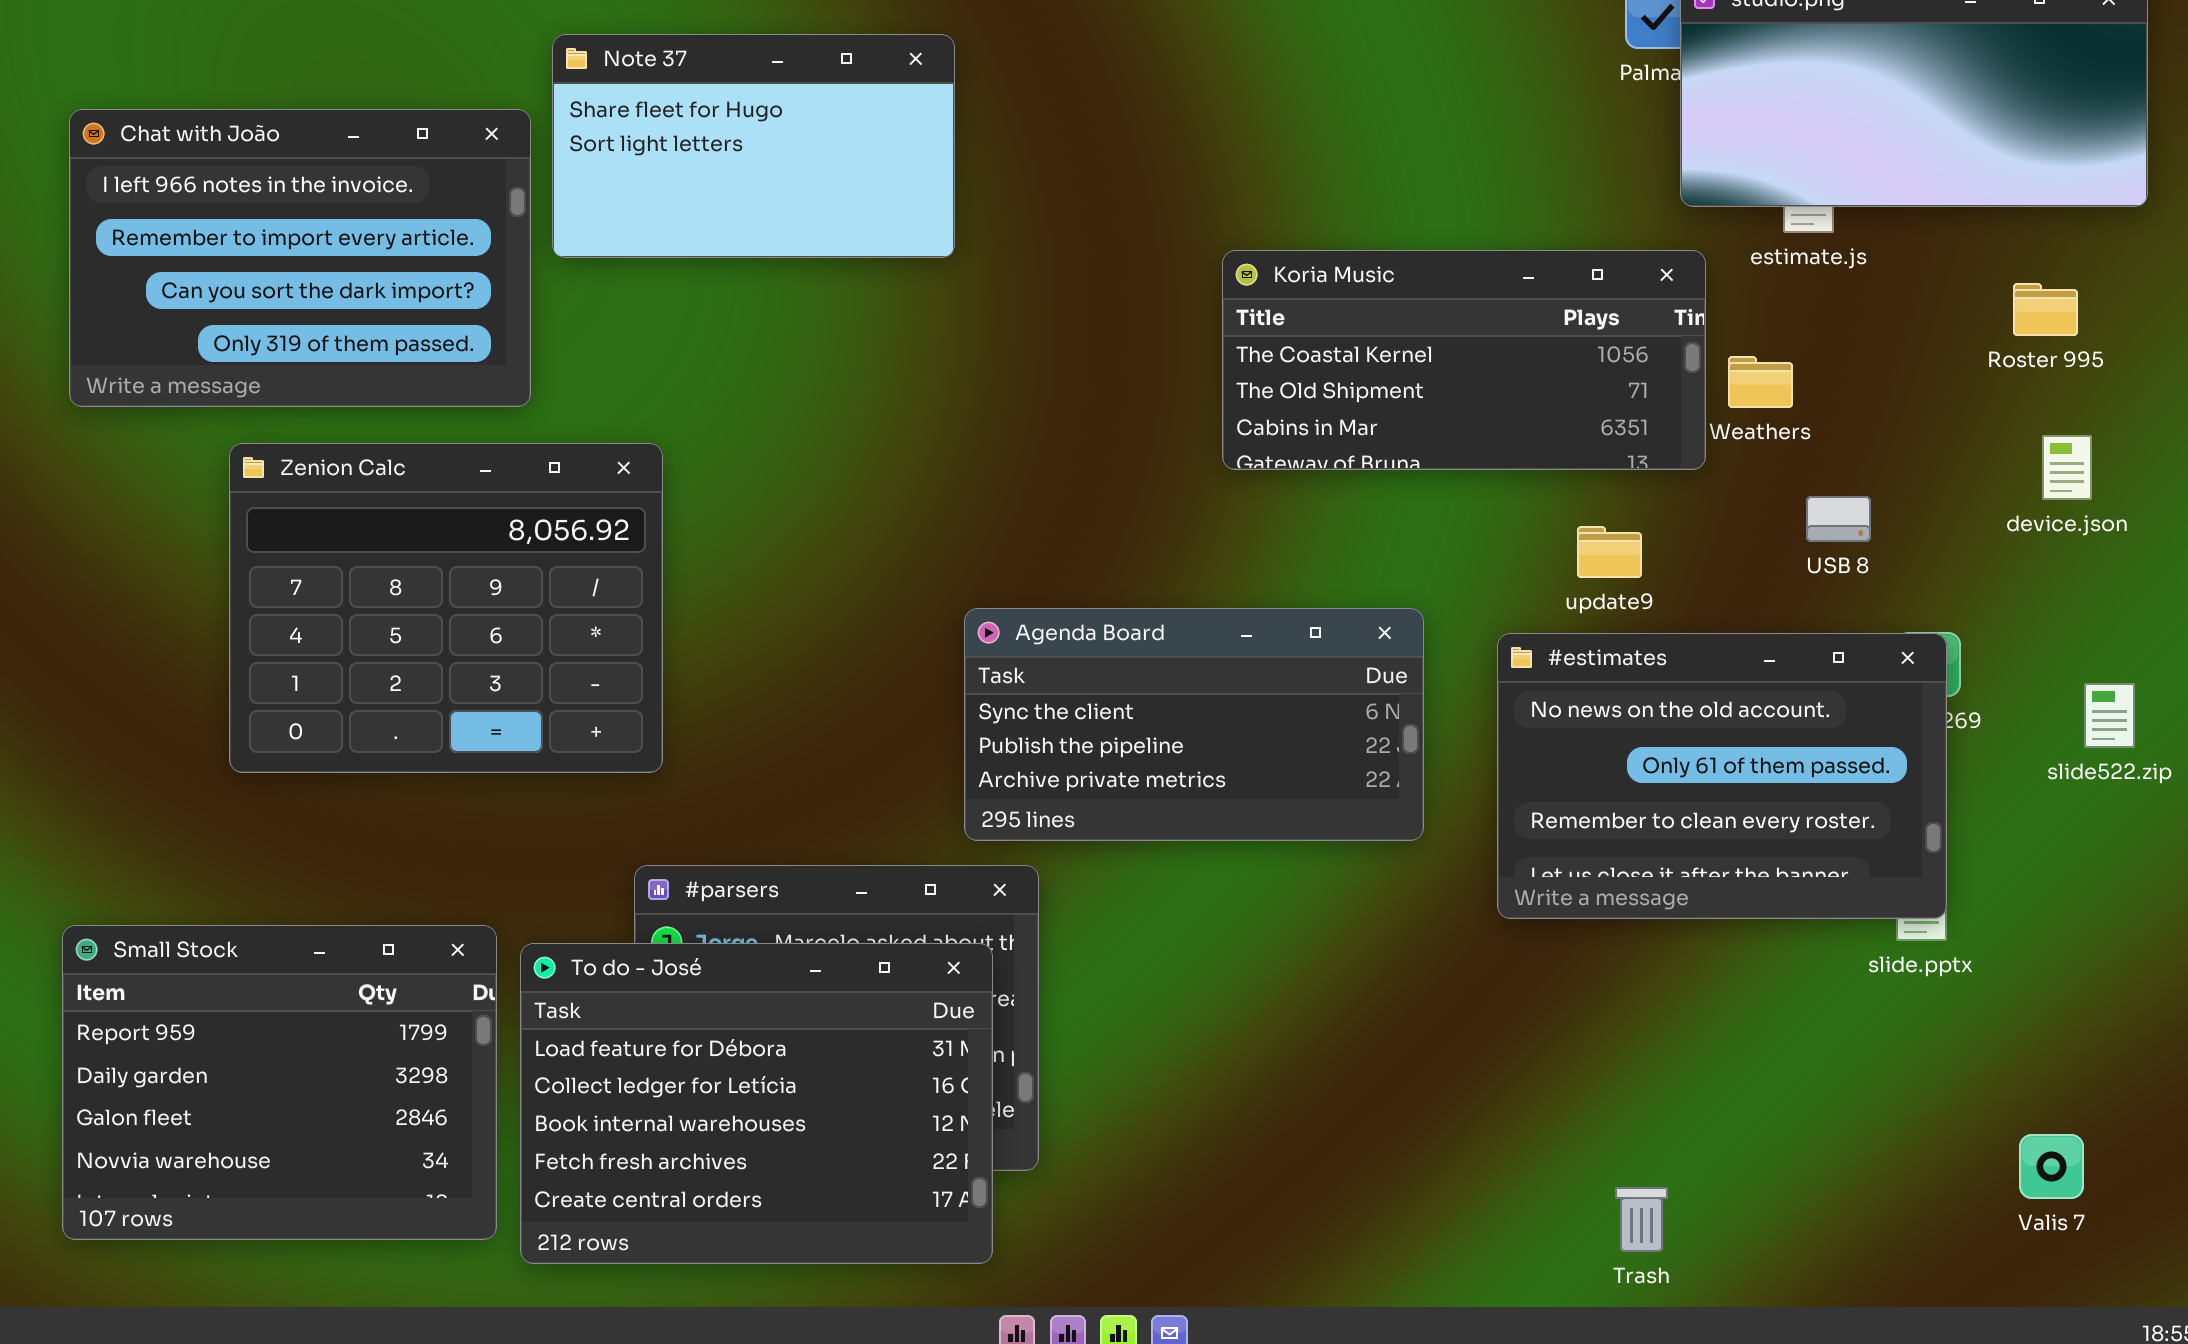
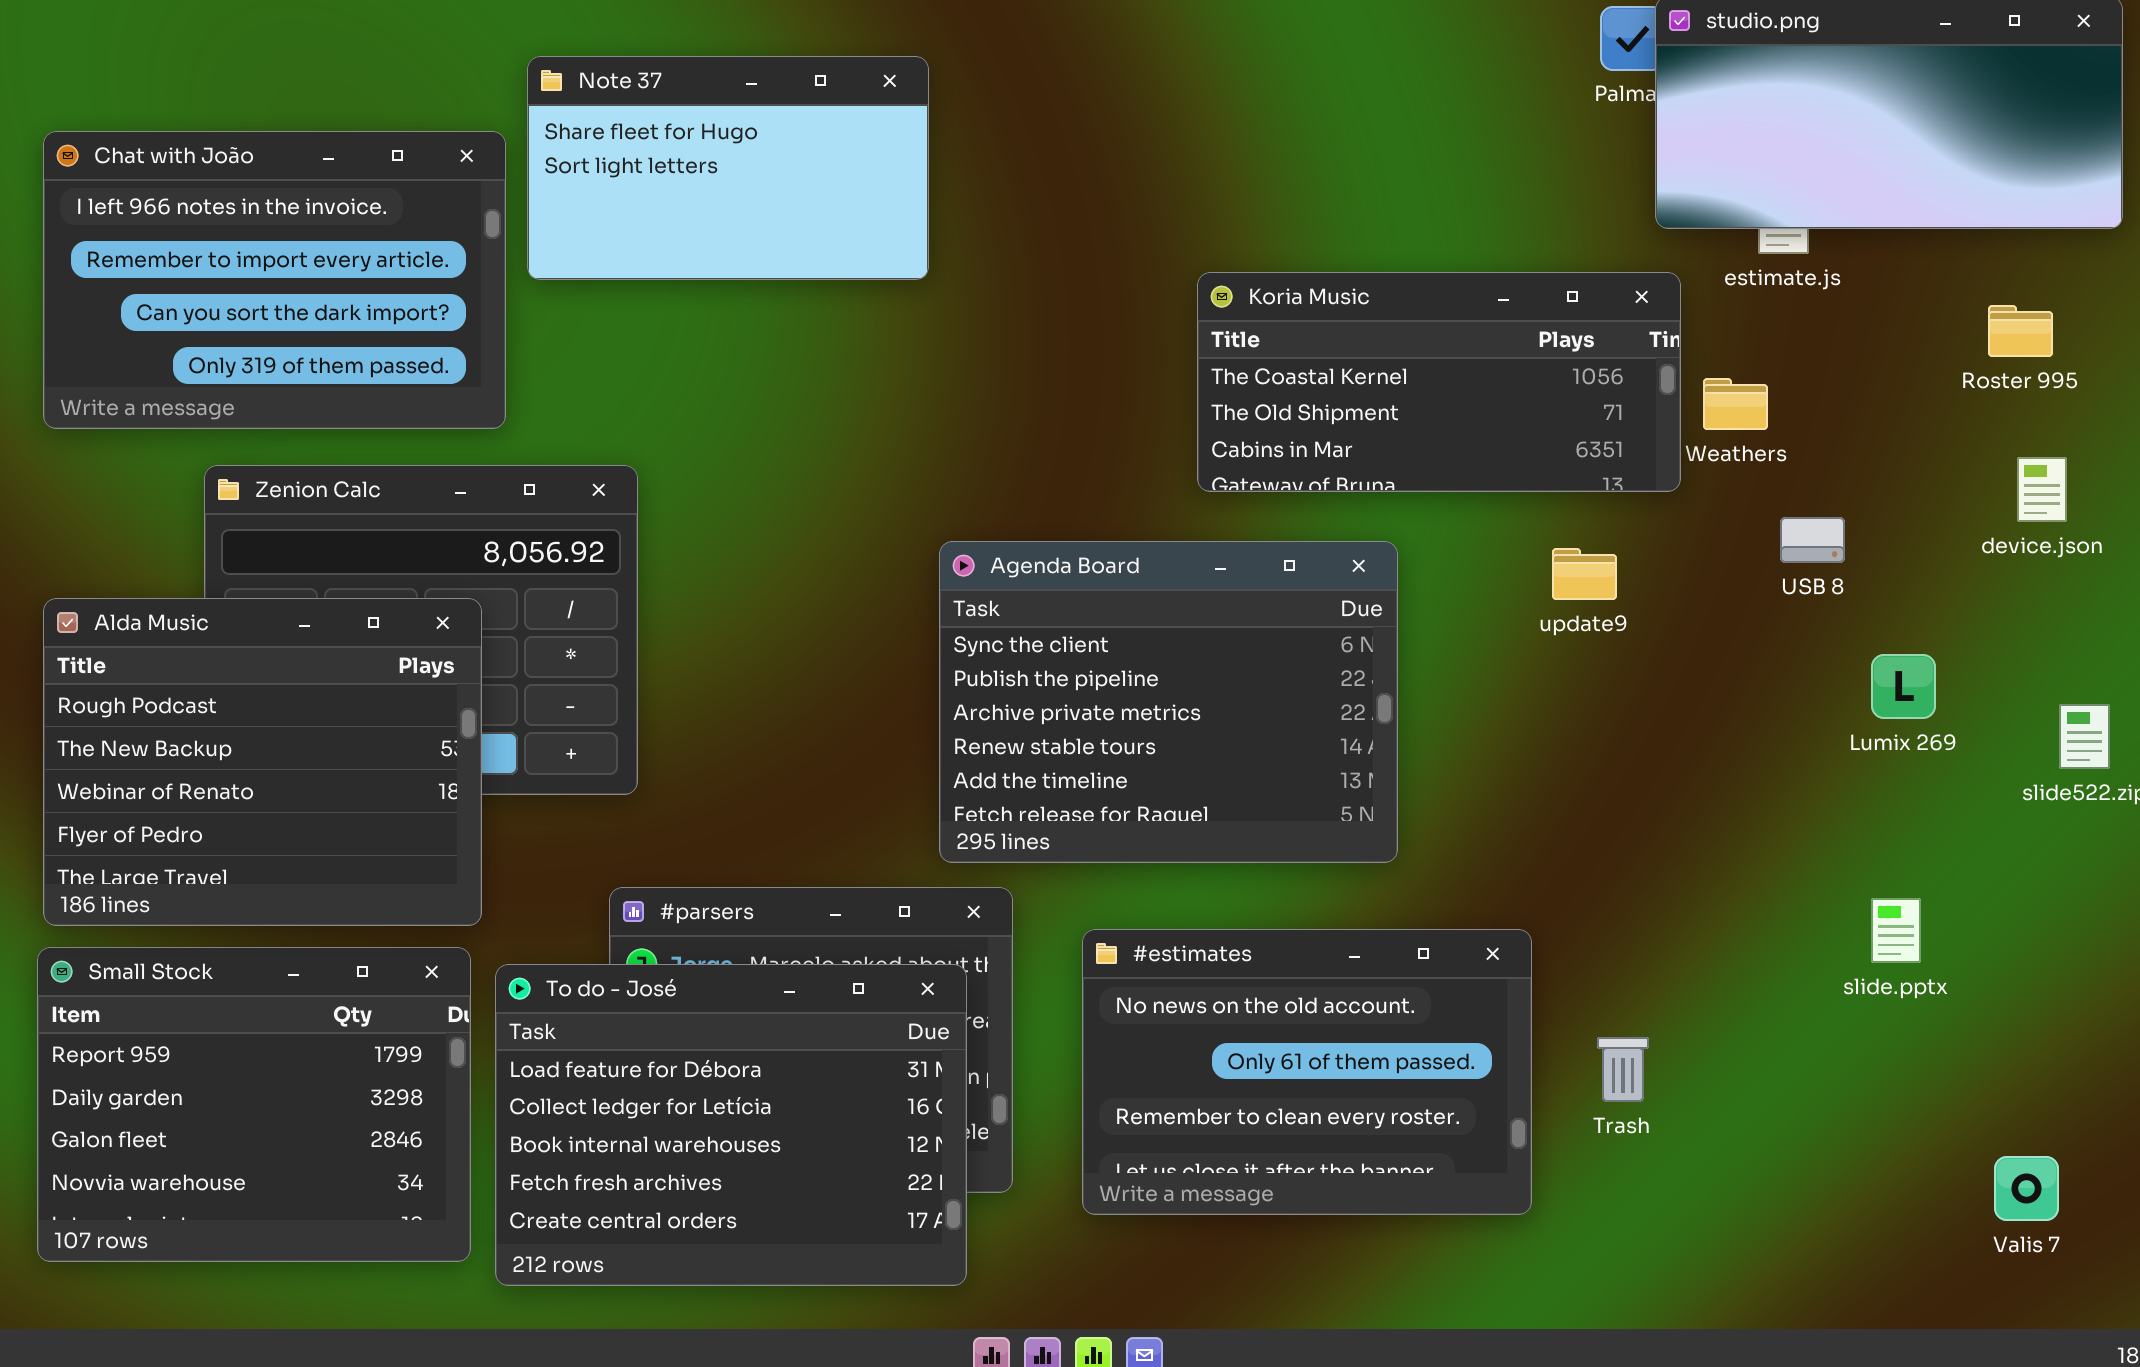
Alda Music: none -> [43,598,482,926], opened
Agenda Board: [964,608,1424,841] -> [939,541,1398,863], resized
#estimates: [1497,633,1947,919] -> [1082,929,1532,1215], moved
Trash: [1615,1187,1668,1252] -> [1597,1037,1649,1102], moved

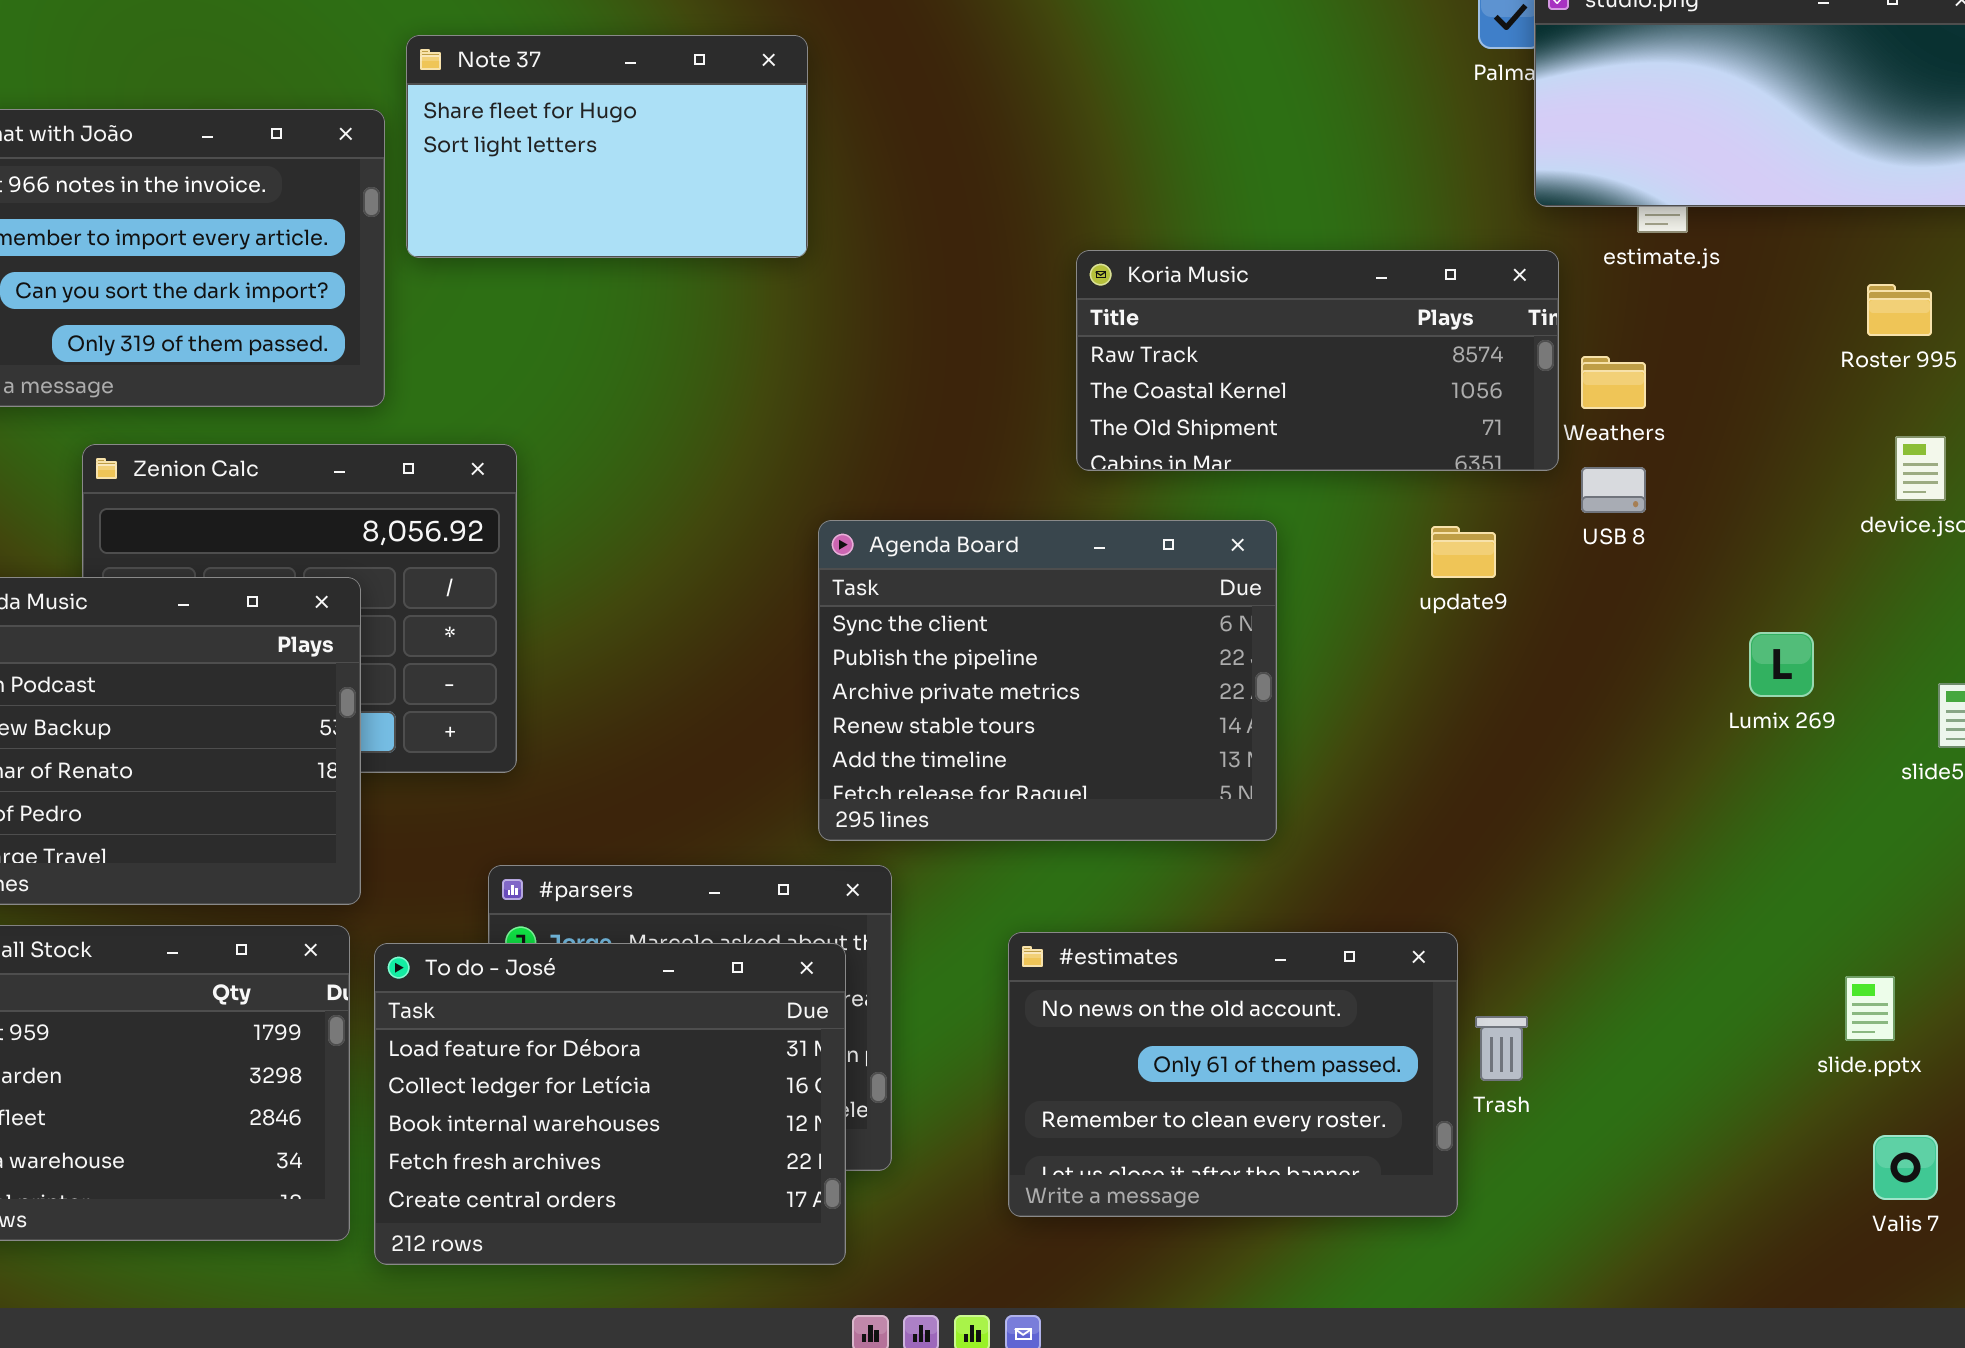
Koria Music: [1197,272,1681,492] -> [1076,250,1559,471], scrolled up 1 row
USB 8: [1780,517,1845,563] -> [1581,467,1646,513], moved
slide.pptx: [1871,898,1921,963] -> [1845,976,1895,1041], moved
#estimates: [1082,929,1532,1215] -> [1008,932,1458,1217], moved

